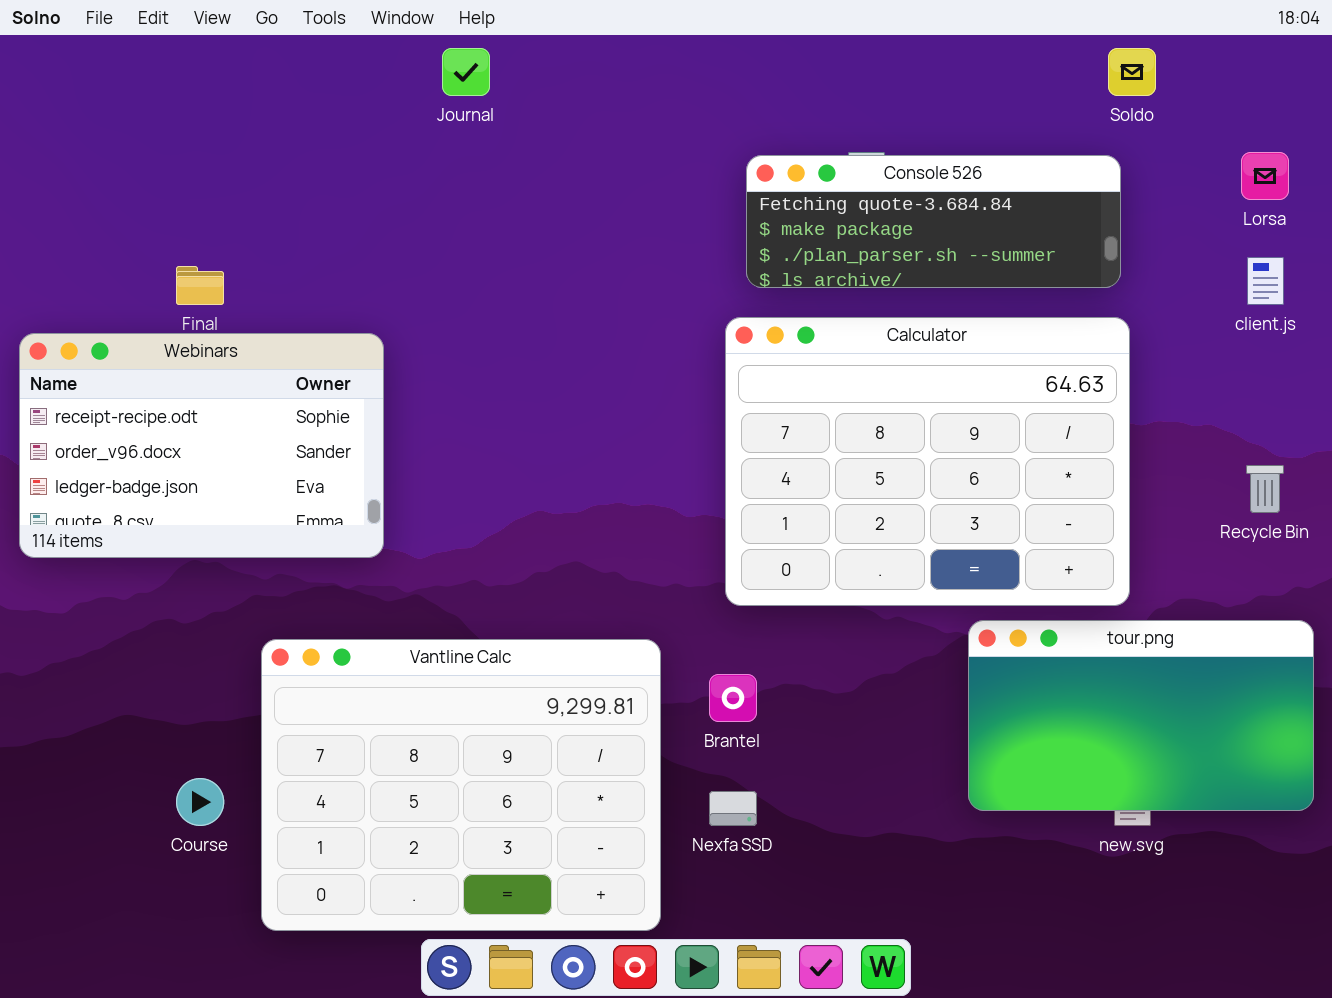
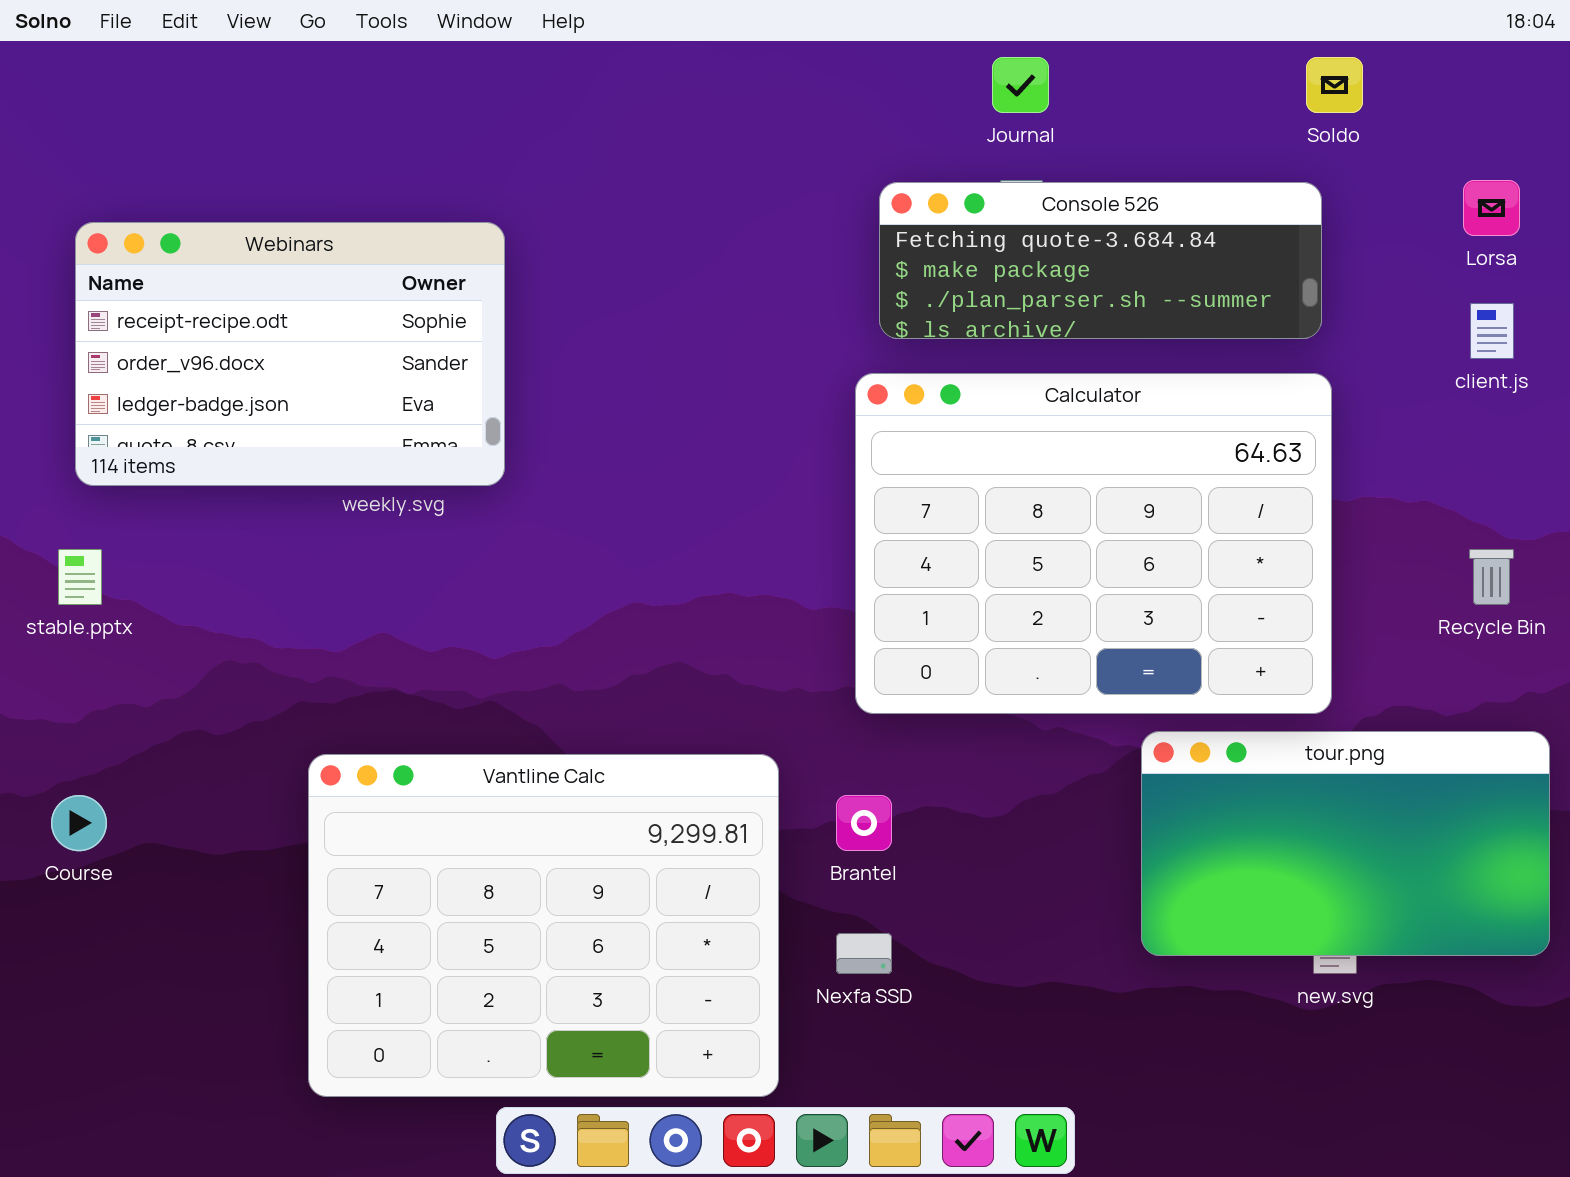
Journal: [442,48,490,96] -> [992,57,1049,113], moved
Webinars: [19,333,384,558] -> [75,222,505,486], moved
Course: [176,778,224,826] -> [51,795,107,851], moved

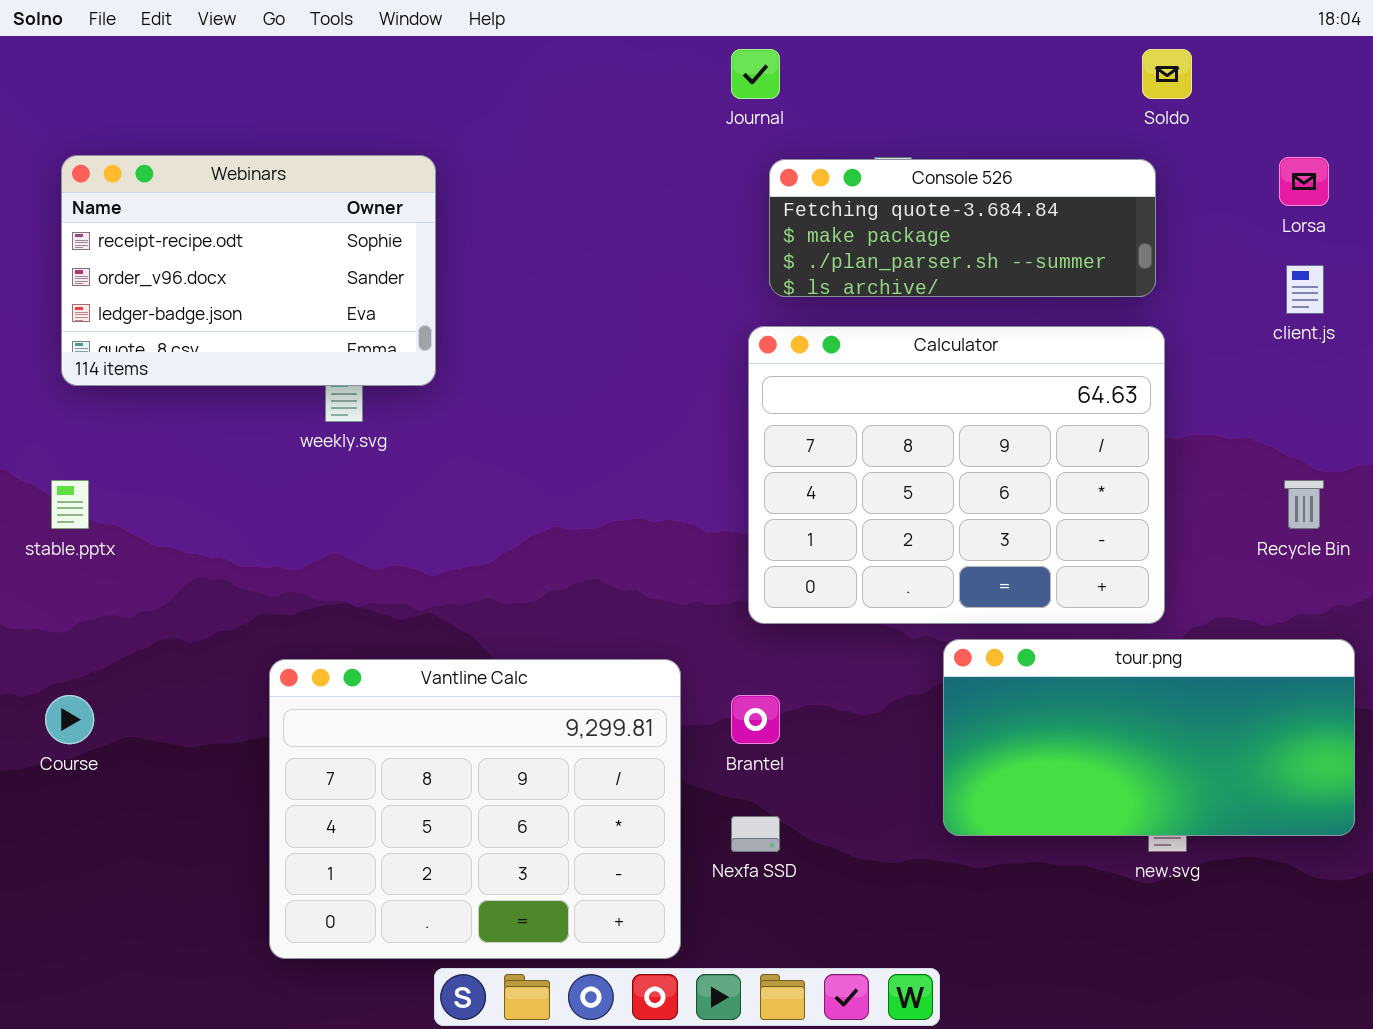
Journal: [992,57,1049,113] -> [731,49,780,99], moved
Webinars: [75,222,505,486] -> [61,155,436,386], moved
tour.png: [1141,731,1550,956] -> [943,639,1355,836], resized

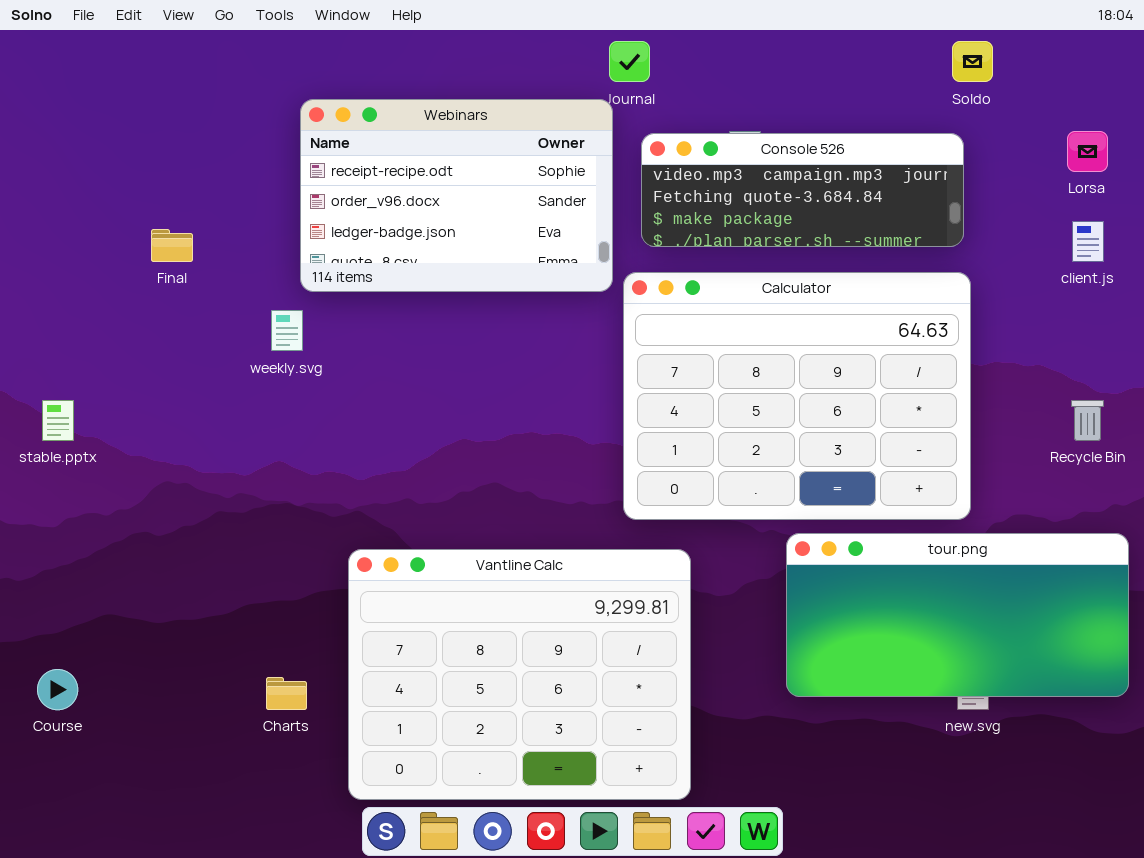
Webinars: [61,155,436,386] -> [300,99,613,292], moved
Console 526: [769,159,1156,297] -> [641,133,964,247], scrolled up 1 row
Vantline Calc: [269,659,681,959] -> [348,549,691,800], moved
Course: [45,695,94,744] -> [37,669,78,710], moved

